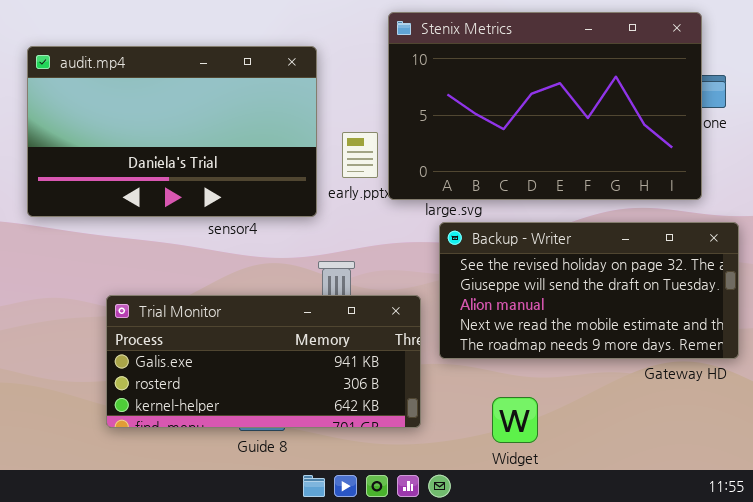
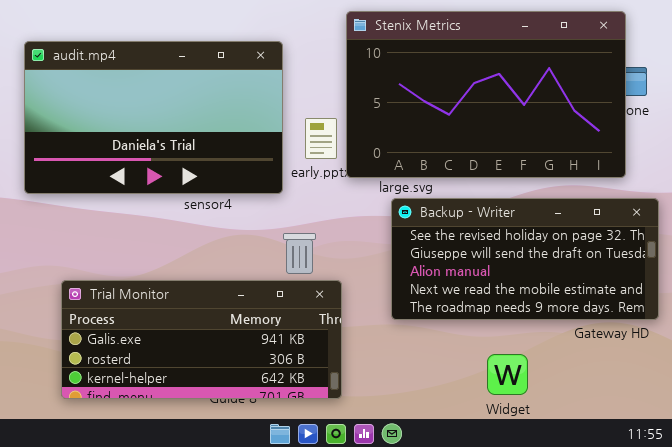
Trial Monitor: [106,295,421,428] -> [61,280,342,399], moved
Widget: [492,397,538,443] -> [487,354,528,395], moved

